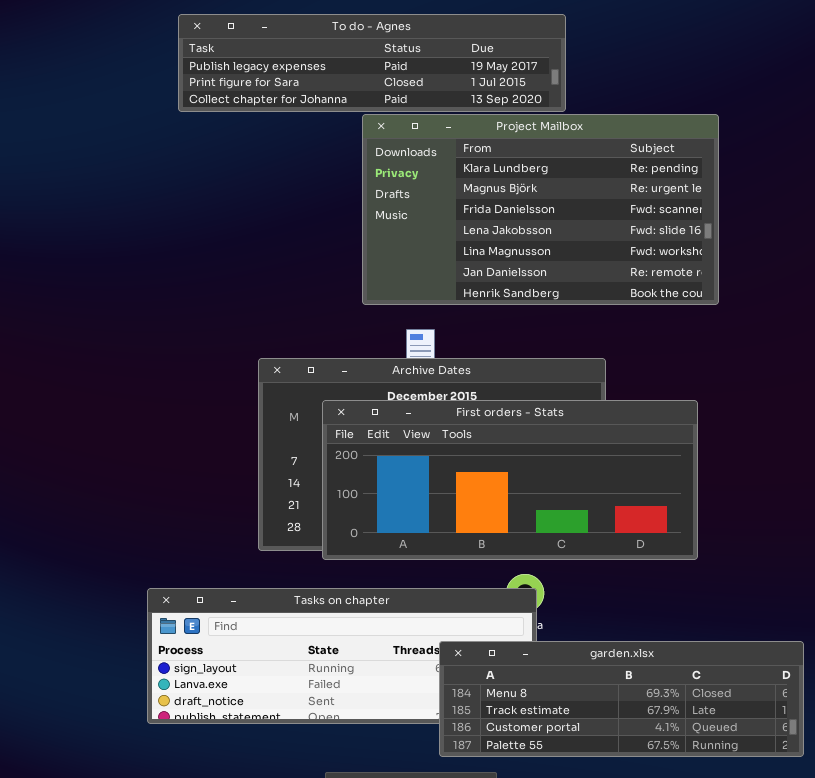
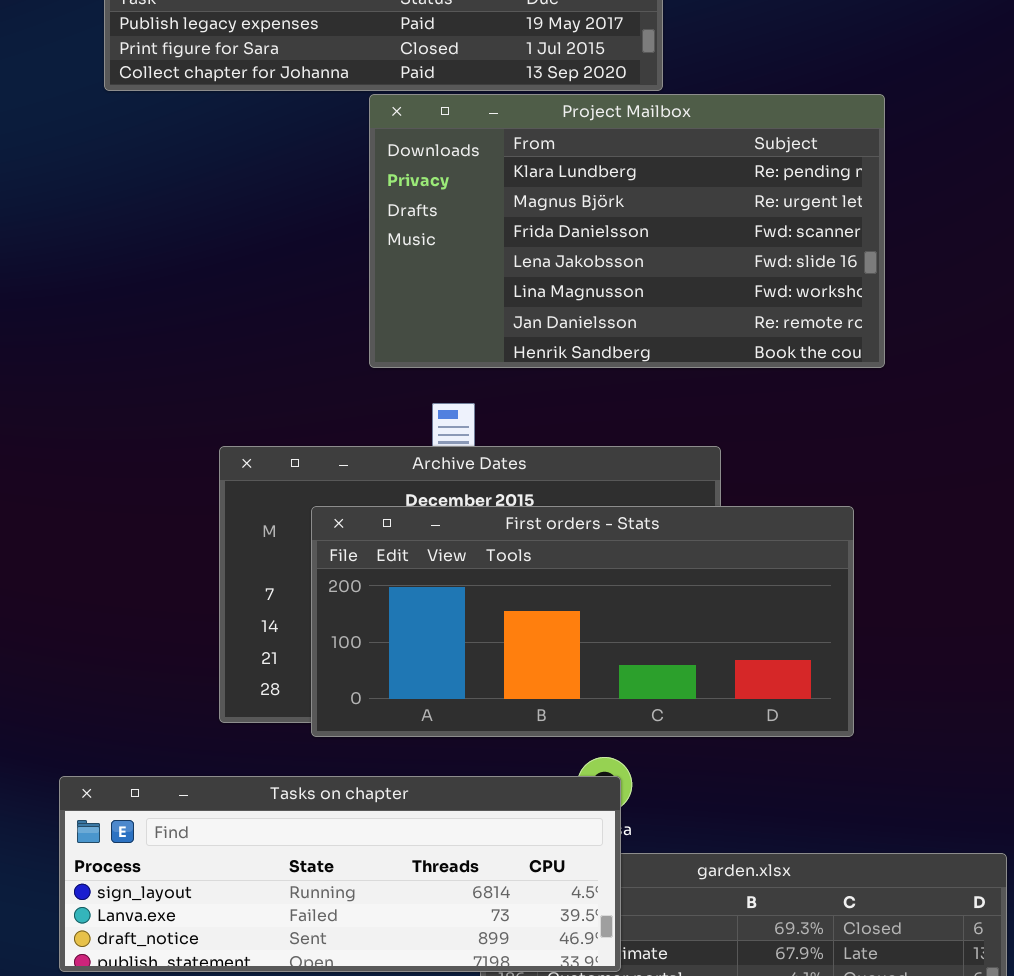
Tasks on chapter: [147,588,537,724] -> [59,776,621,972], raised

